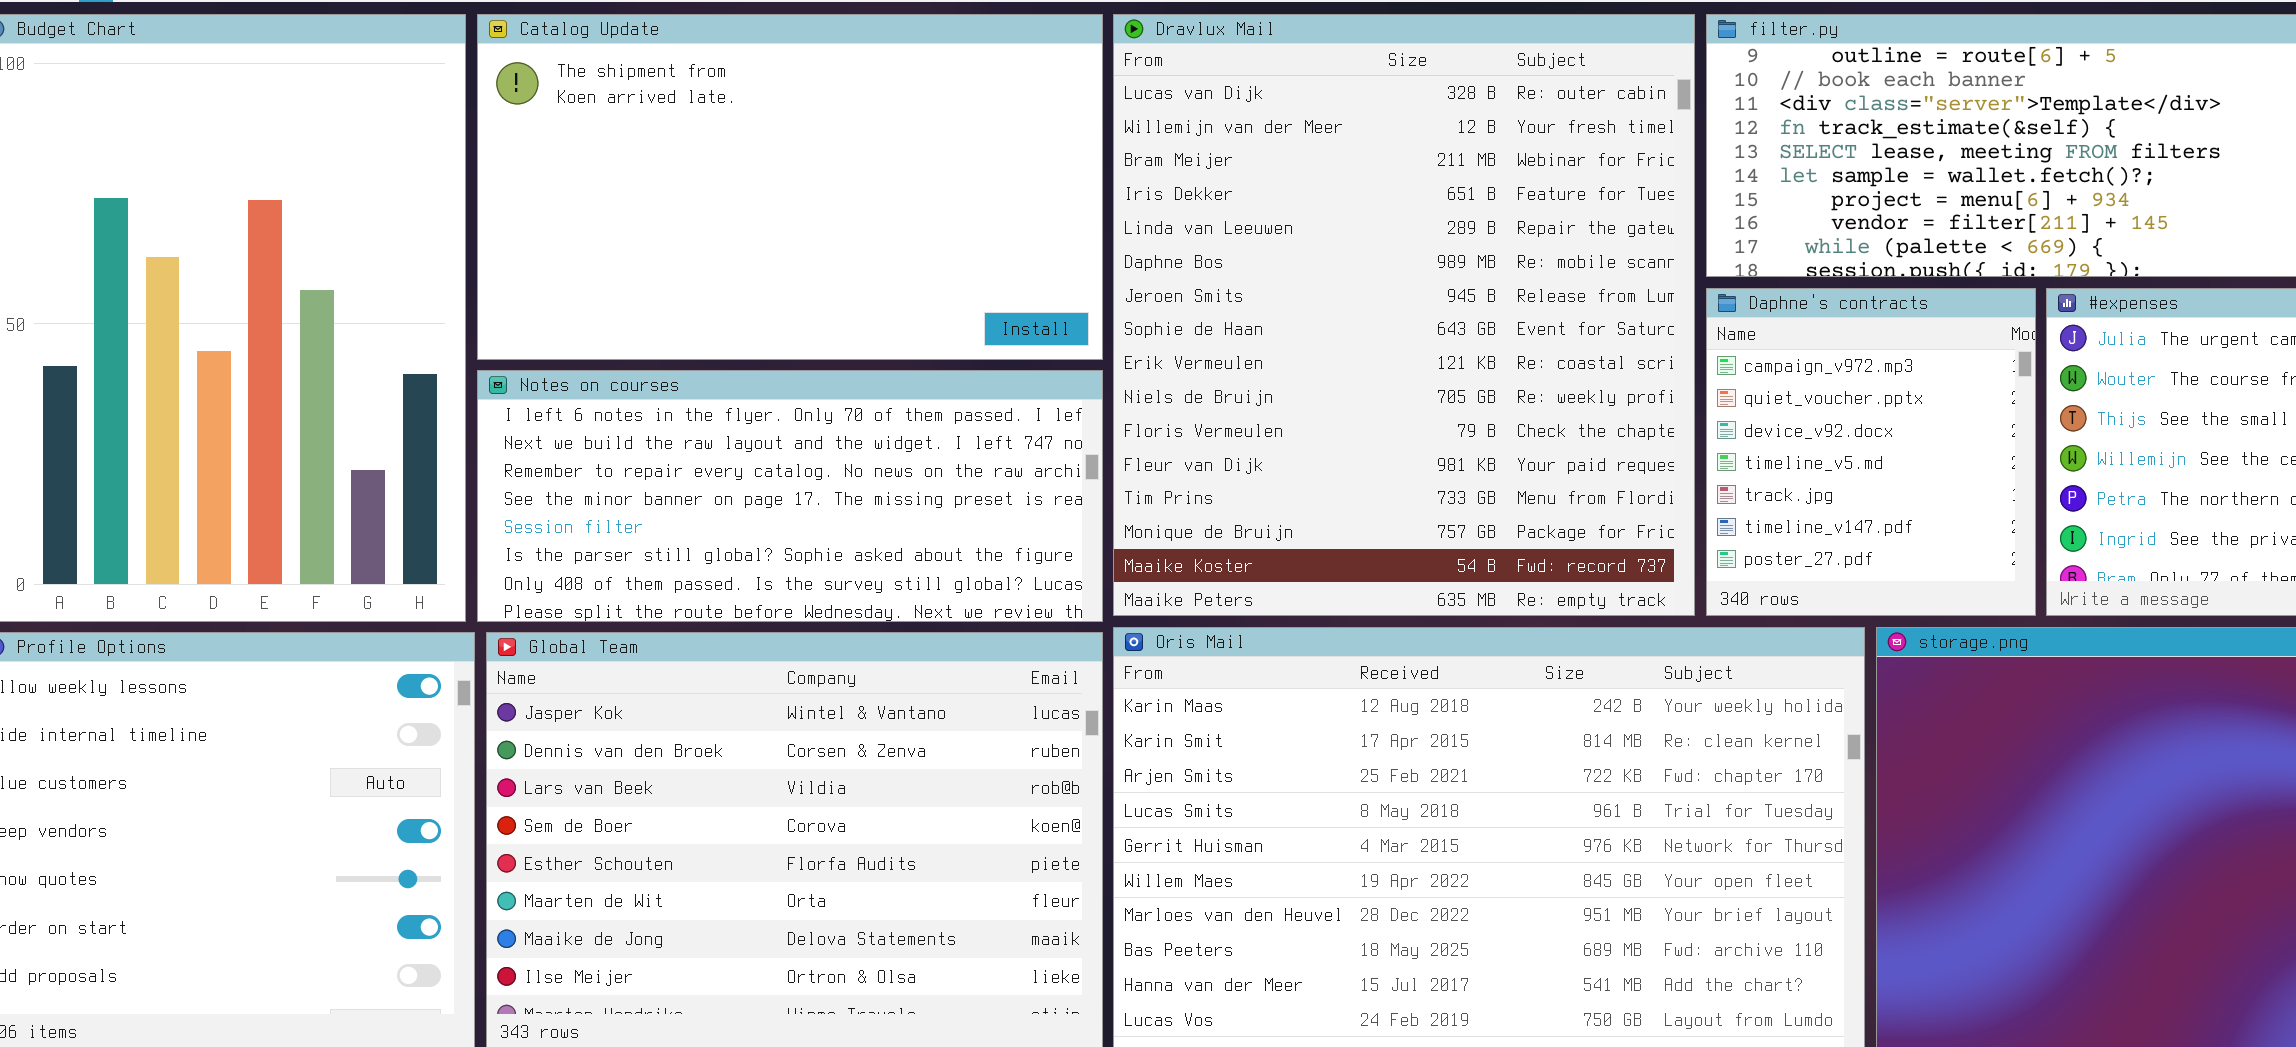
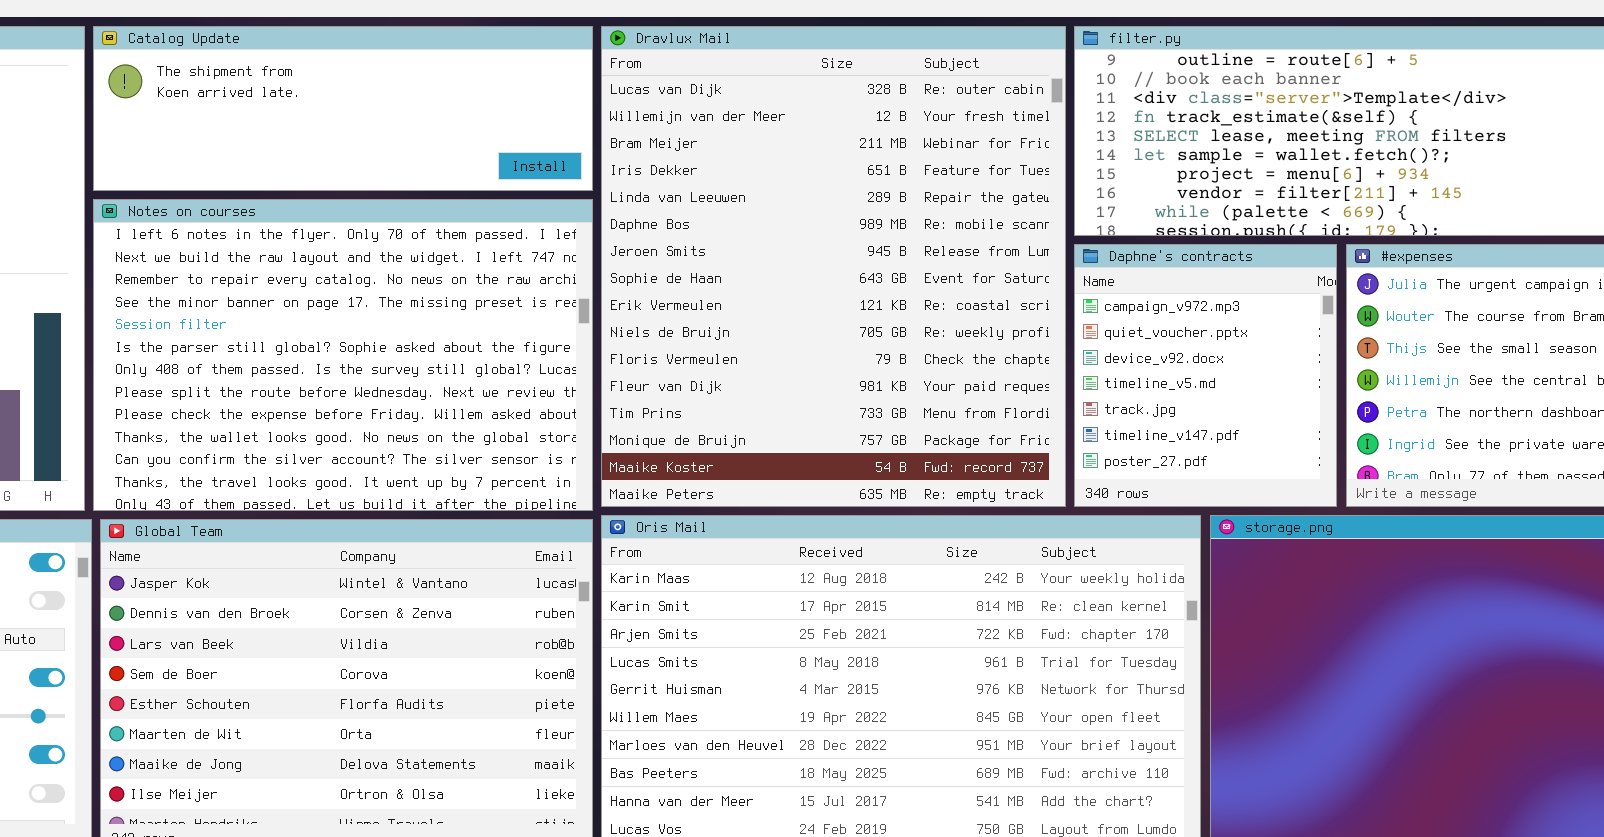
Catalog Update: [477,14,1103,360] -> [93,26,593,191], resized
Notes on courses: [477,370,1103,622] -> [93,199,593,511], resized

